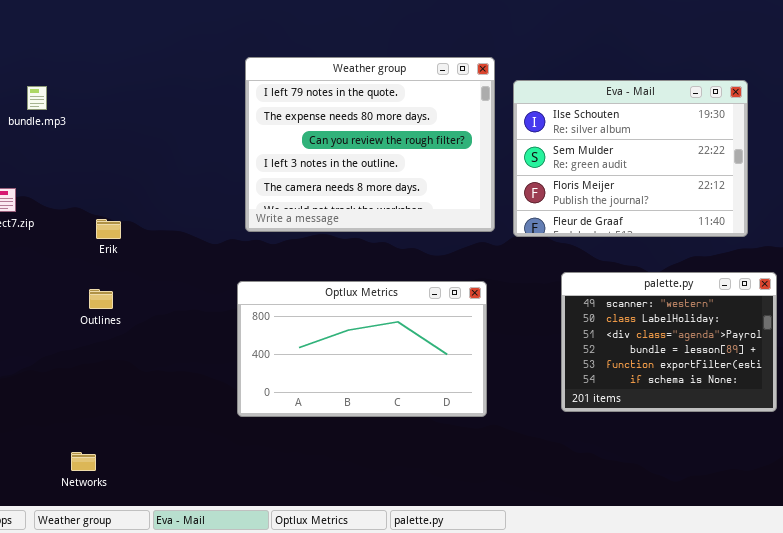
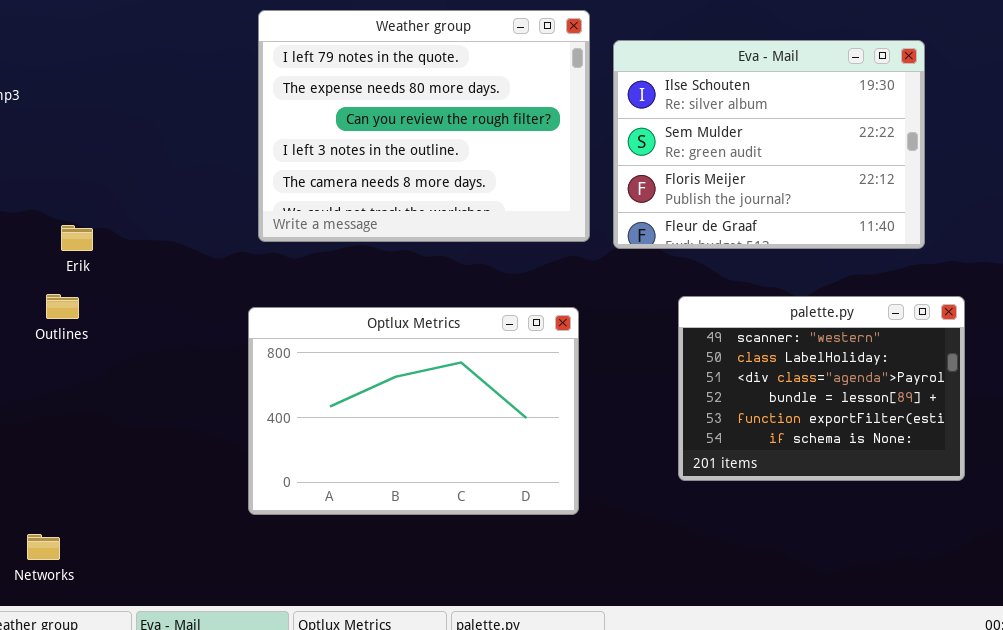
Optlux Metrics: [237,281,487,417] -> [248,307,579,515], resized
Outlines: [89,289,113,309] -> [46,294,79,319], moved

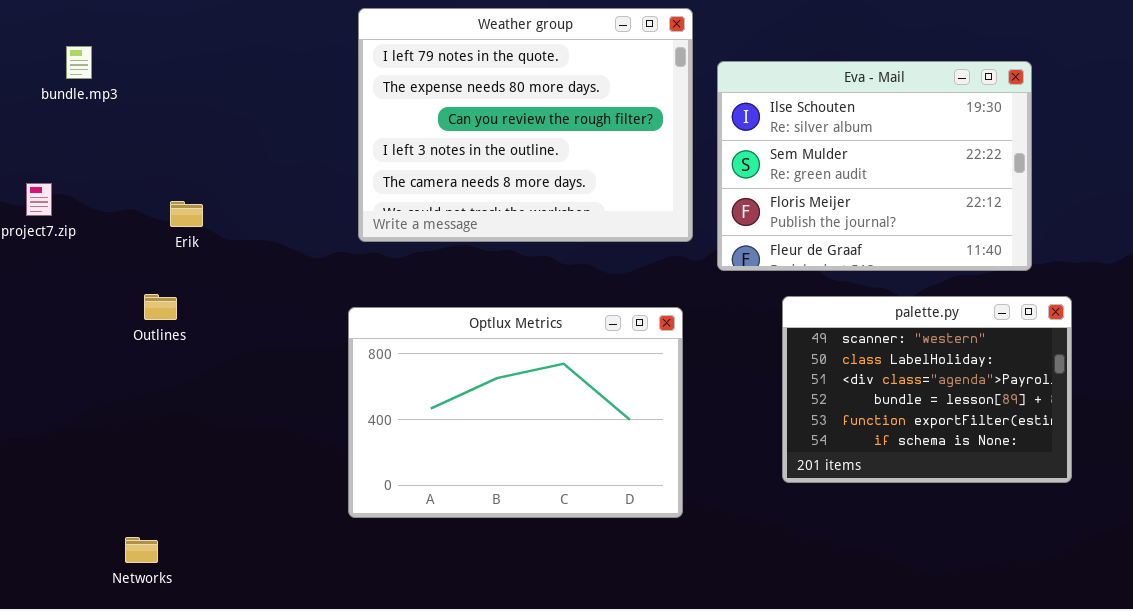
Eva - Mail: [613,40,925,249] -> [717,61,1032,271], moved
Erik: [61,225,93,251] -> [170,201,203,227], moved

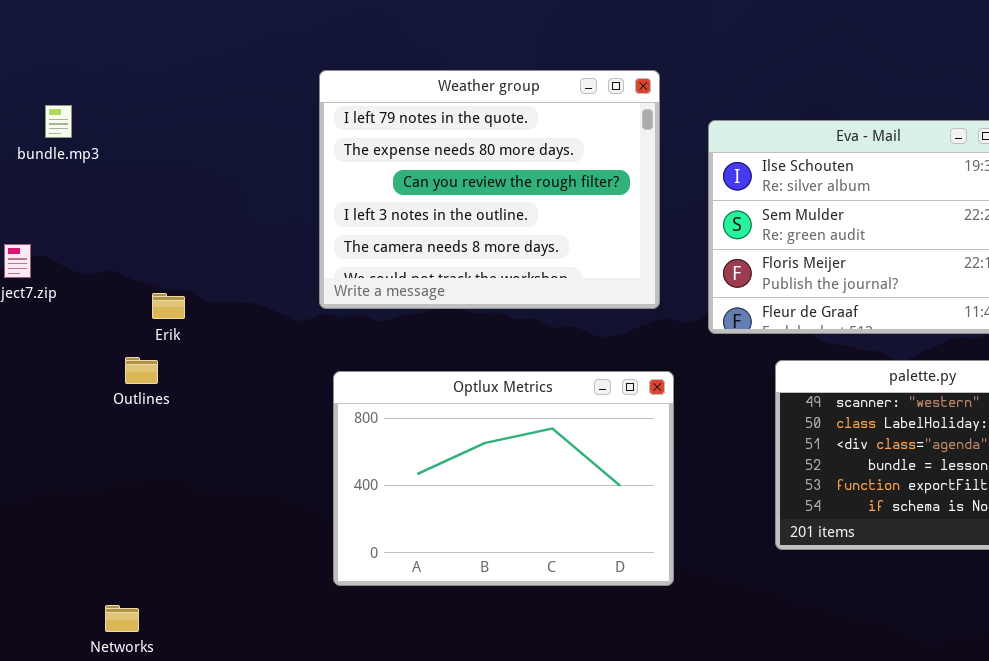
Weather group: [358,8,693,242] -> [319,70,660,309], moved
Erik: [170,201,203,227] -> [152,293,185,319], moved

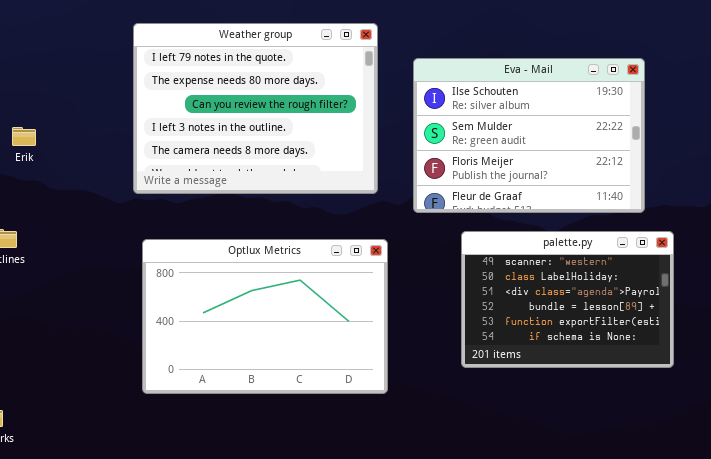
Erik: [152,293,185,319] -> [12,127,36,146], moved

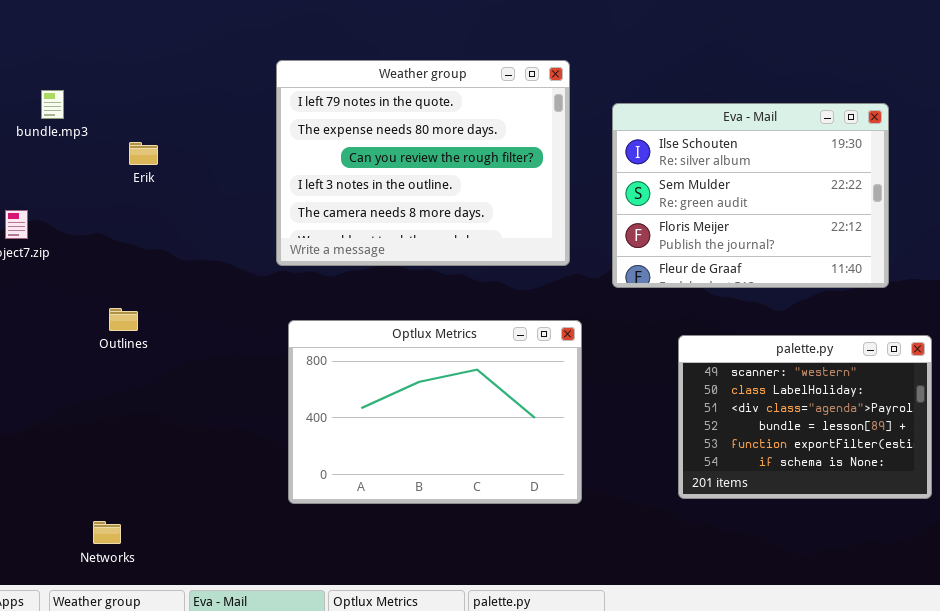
Erik: [12,127,36,146] -> [129,142,158,165], moved
palette.py: [461,231,674,368] -> [678,335,932,499], moved

